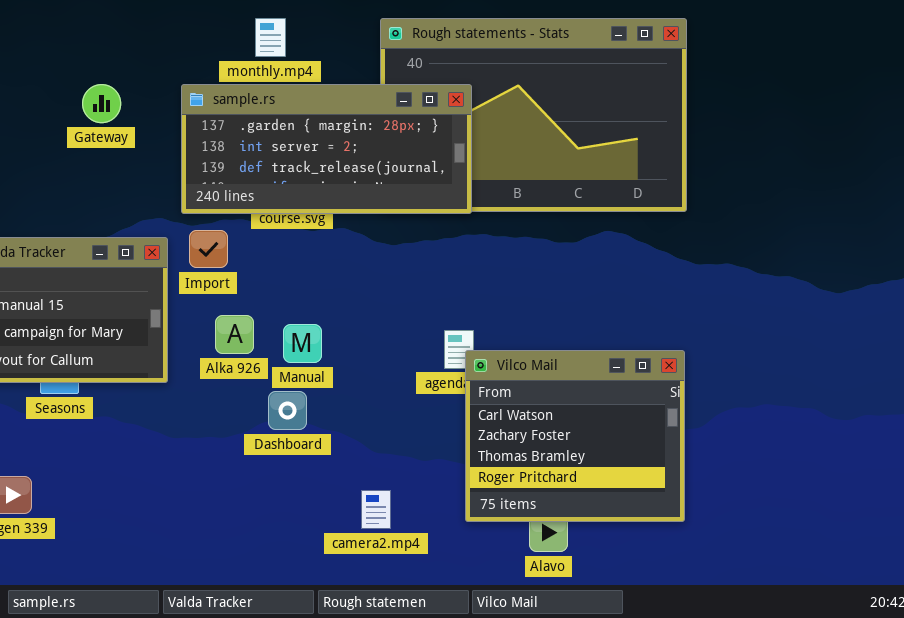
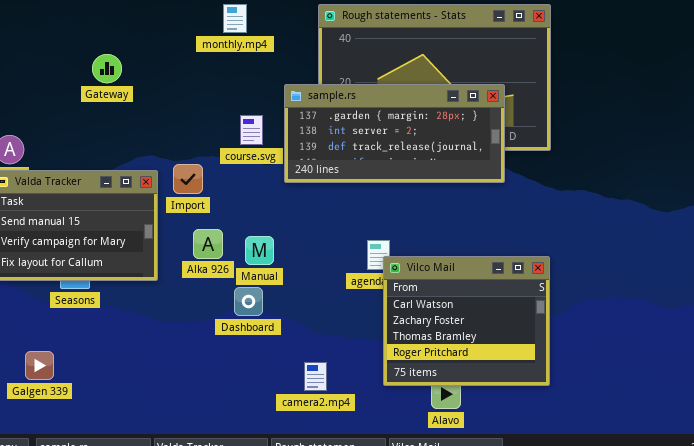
sample.rs: [181,84,472,214] -> [284,84,505,183], moved

